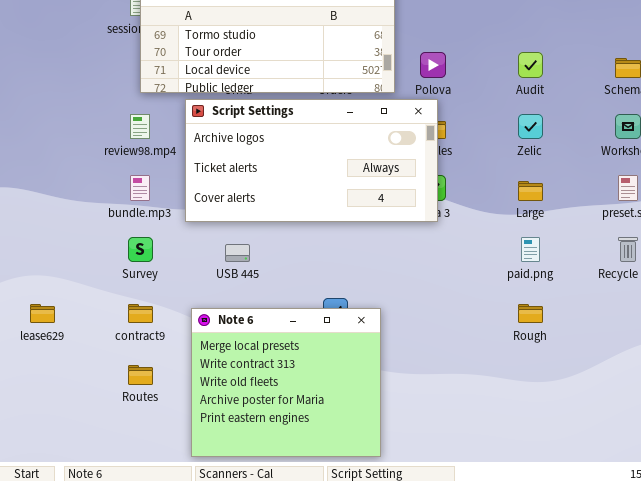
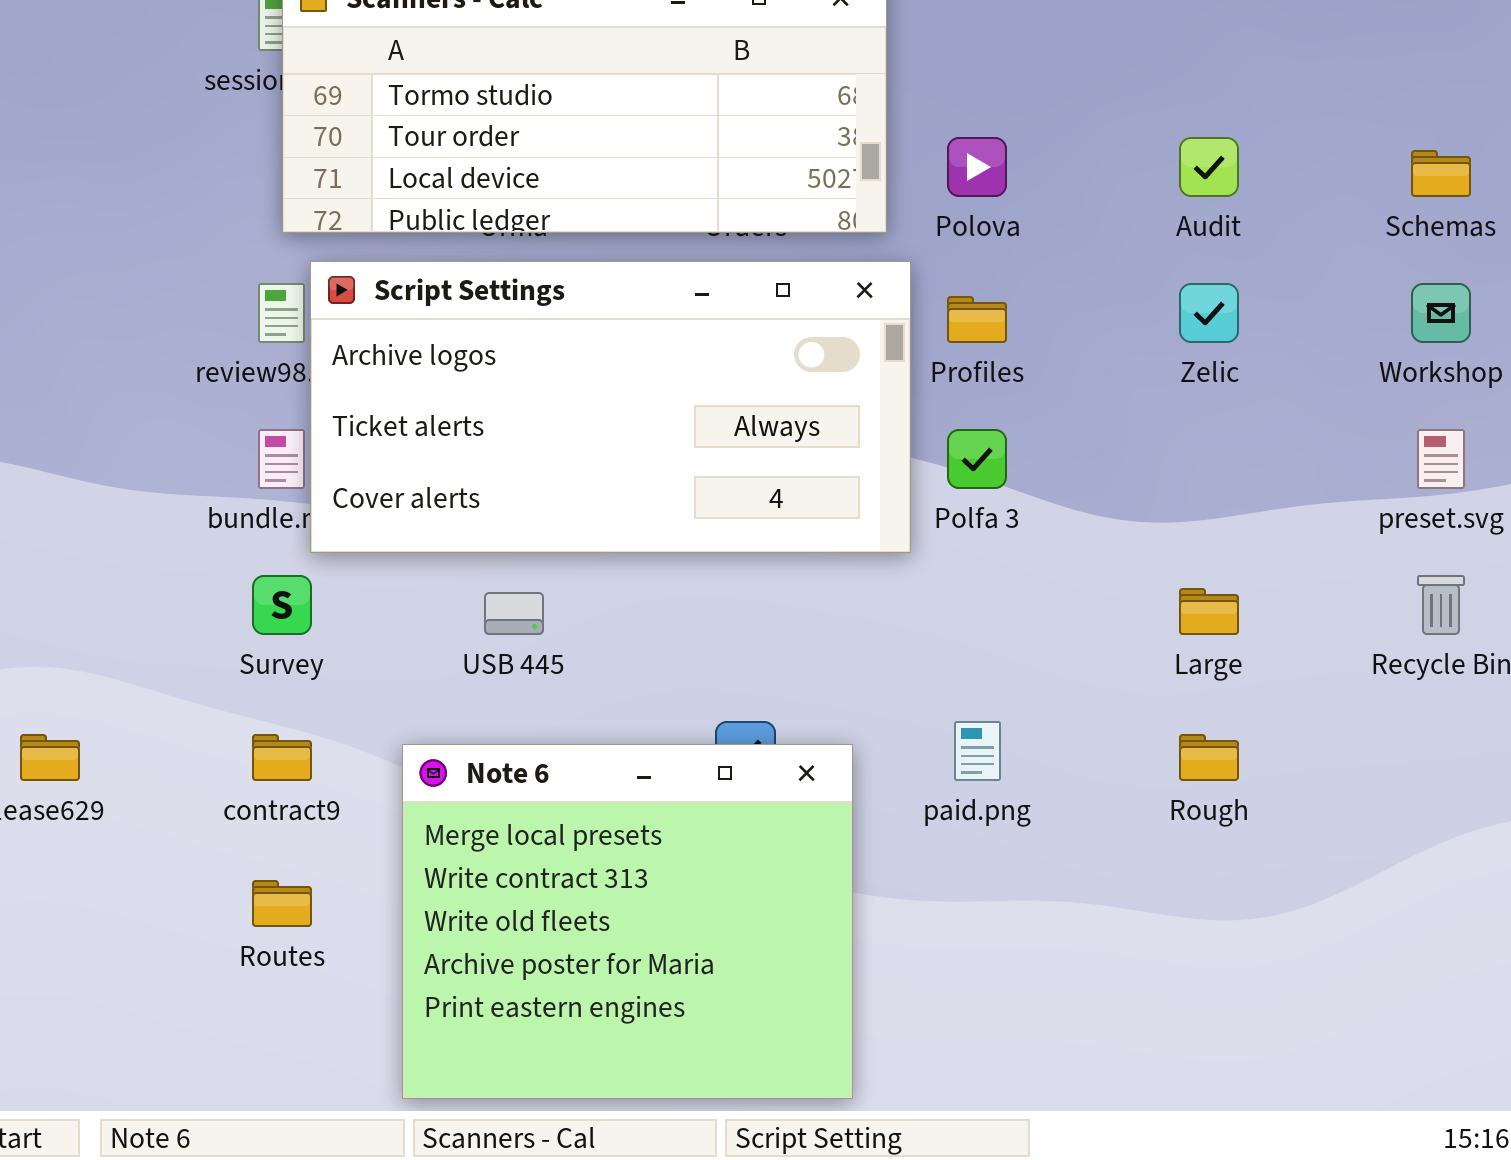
Script Settings: [185,99,438,222] -> [310,261,911,553], moved
Large: [518,181,543,201] -> [1179,588,1239,635], moved
paid.png: [521,237,540,262] -> [954,721,1001,781], moved

